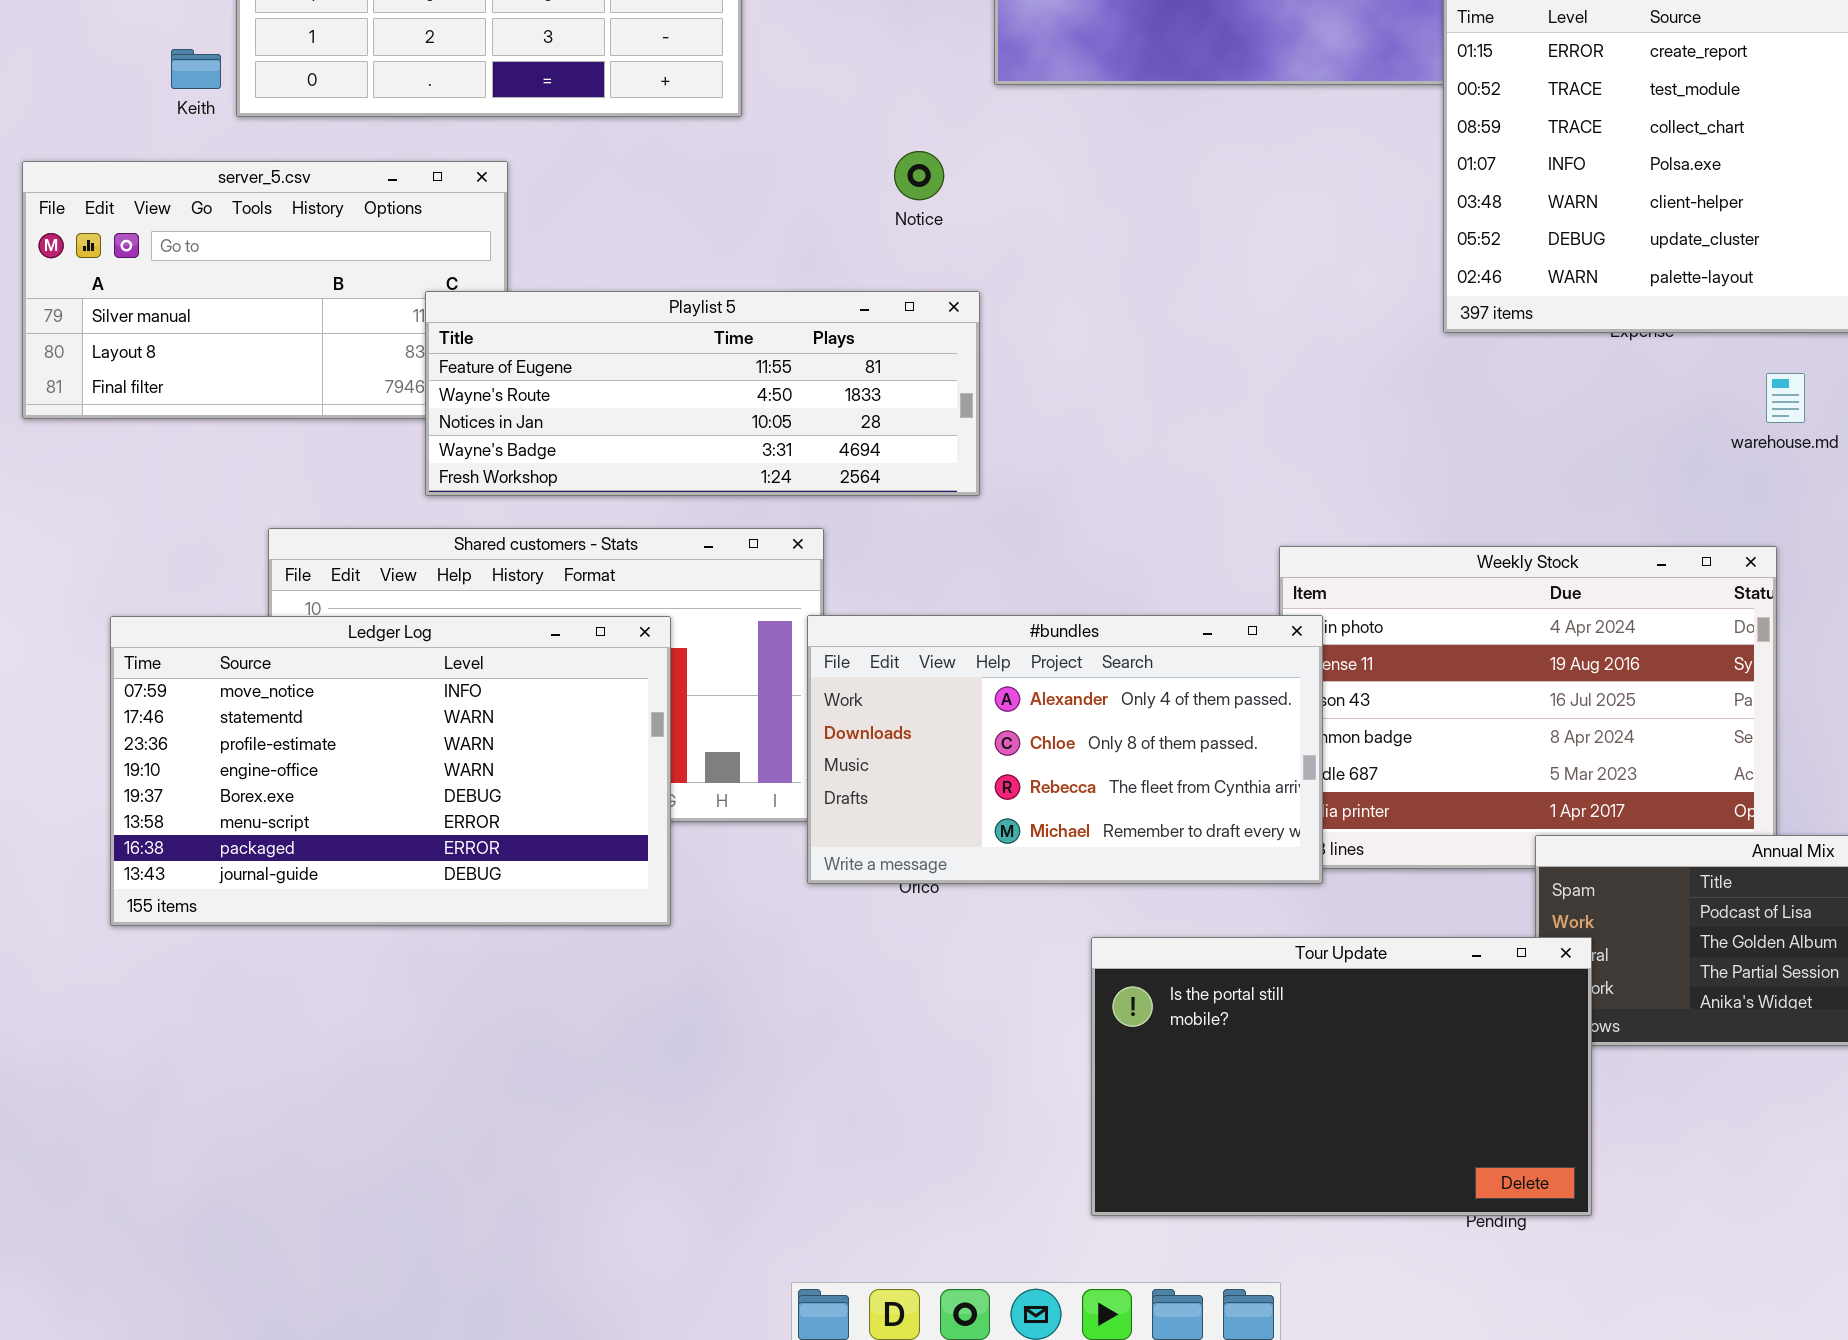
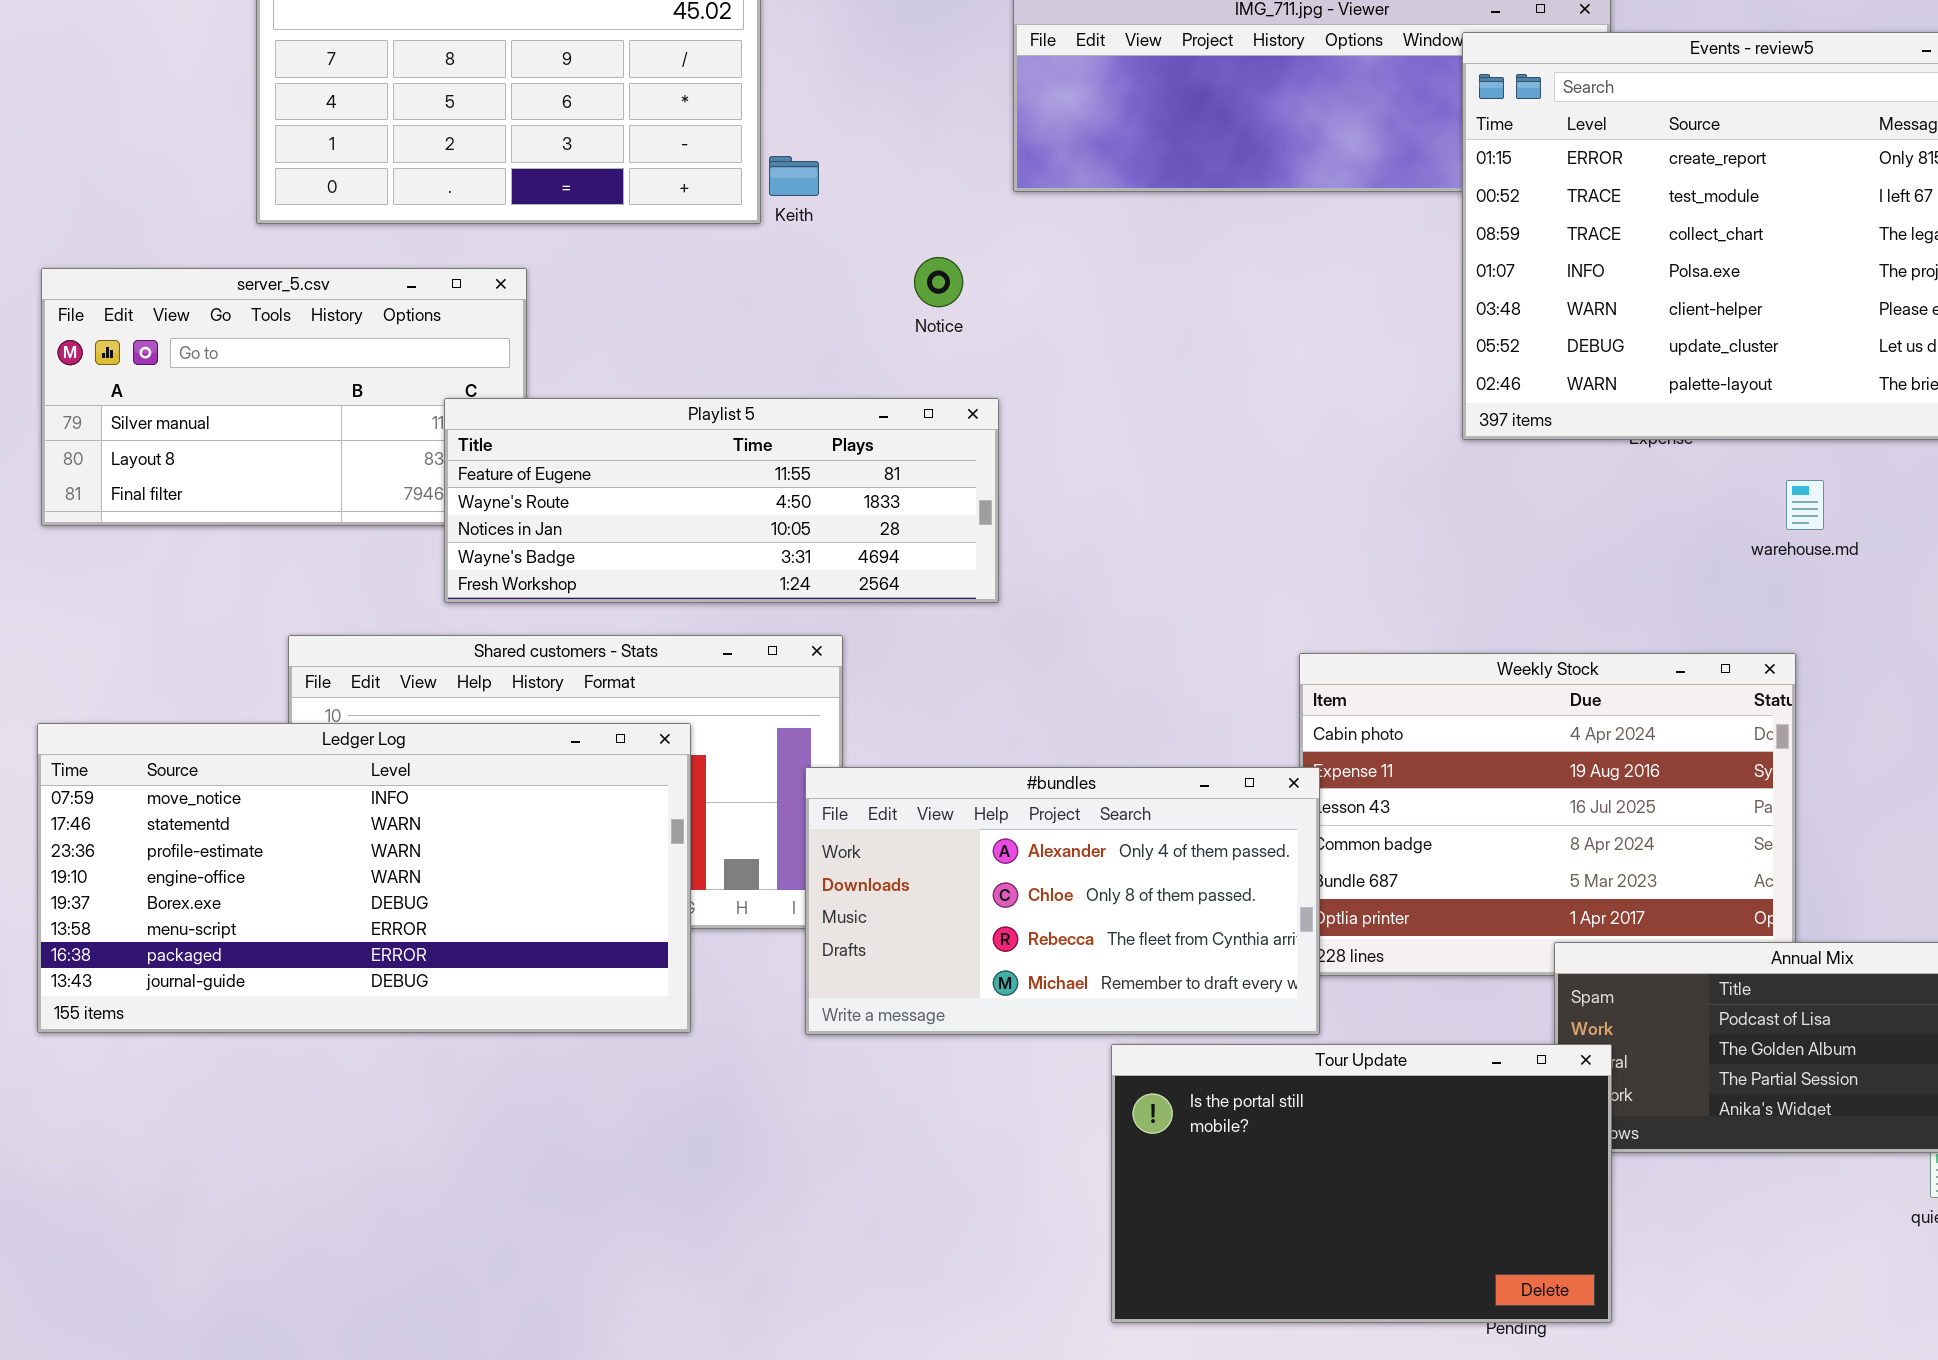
Keith: [171,49,221,89] -> [769,156,819,196], moved
#bundles: [807,615,1323,884] -> [805,767,1320,1035], moved
Ledger Log: [110,616,671,926] -> [37,723,691,1033], resized

